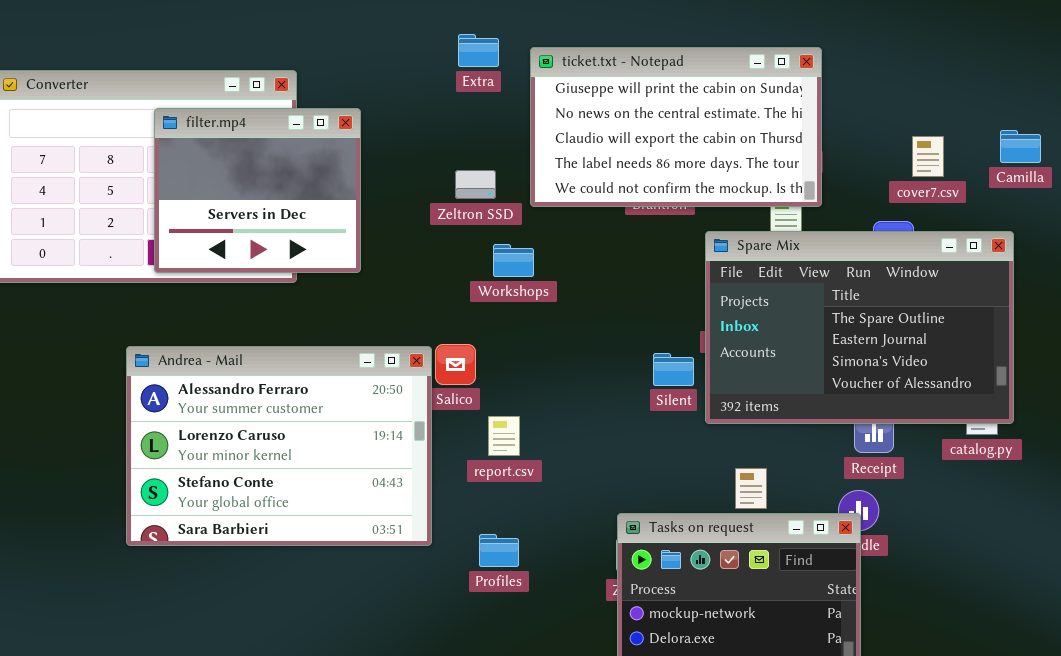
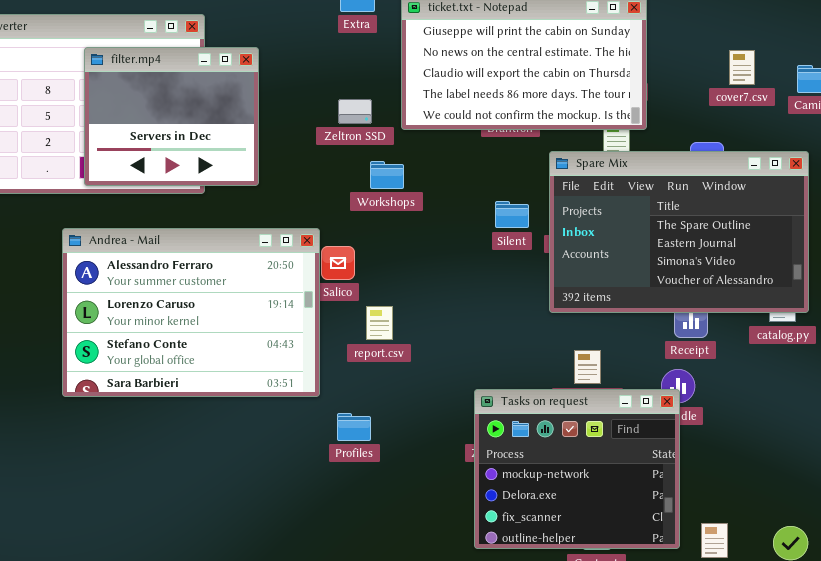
cover7.csv: [912,136,944,177] -> [729,50,755,85], moved
Andrea - Mail: [126,346,432,546] -> [62,228,320,397], moved
Silent: [653,353,694,386] -> [495,201,529,228], moved
Profiles: [479,534,519,567] -> [337,413,371,441], moved

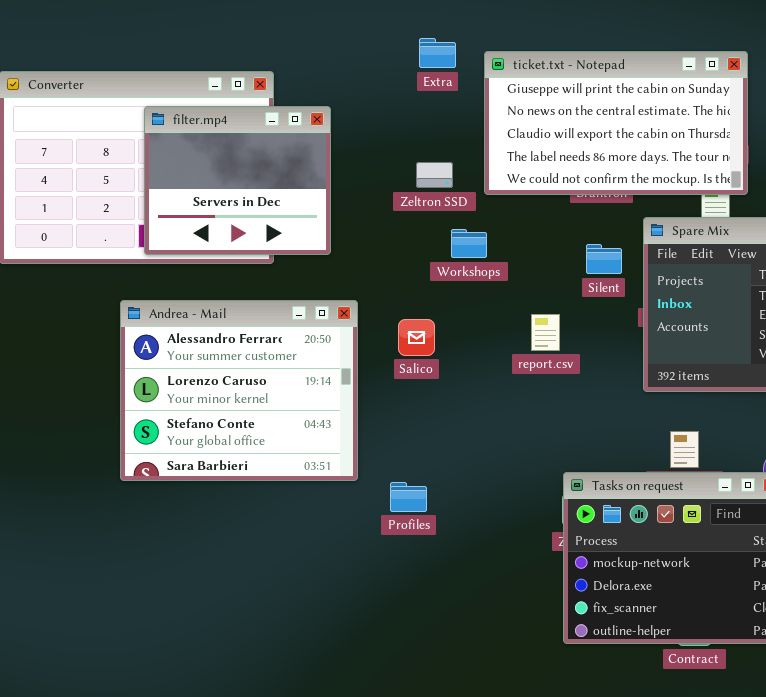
Silent: [495,201,529,228] -> [586,244,622,274], moved
Andrea - Mail: [62,228,320,397] -> [120,300,358,481], resized
report.csv: [366,306,393,340] -> [531,314,560,351], moved
Profiles: [337,413,371,441] -> [390,482,427,512], moved

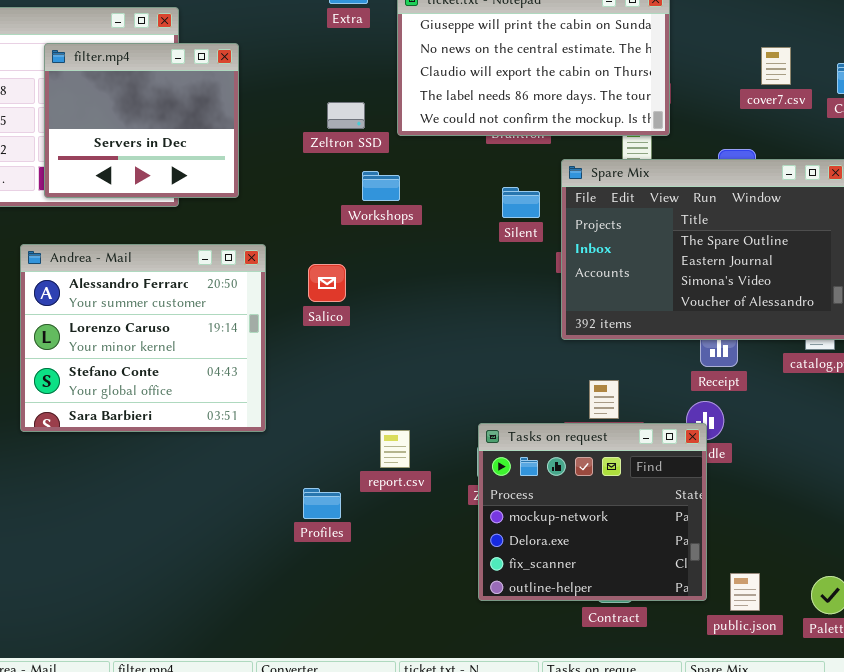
report.csv: [531,314,560,351] -> [380,430,410,468], moved
Profiles: [390,482,427,512] -> [303,488,341,519], moved

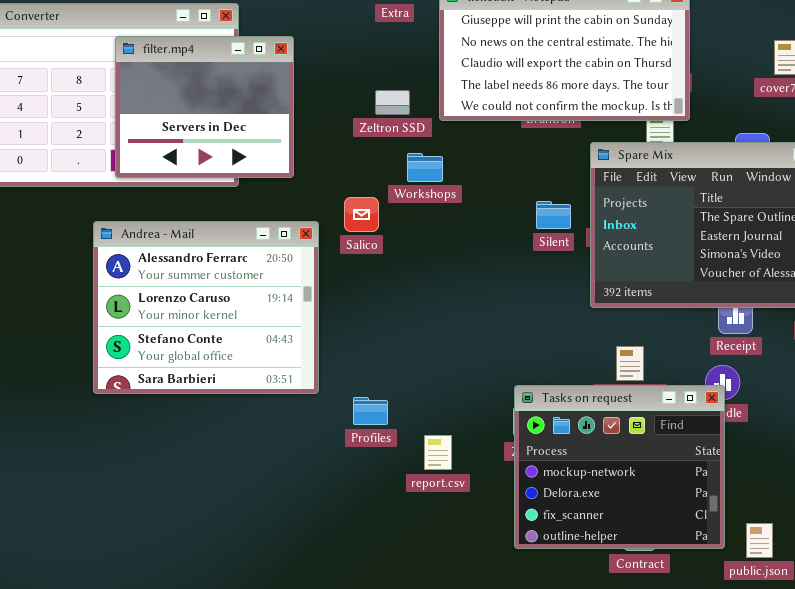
Silent: [502,187,540,218] -> [536,201,571,229], moved
Salico: [308,264,346,302] -> [344,197,379,232], moved
report.csv: [380,430,410,468] -> [424,435,452,470], moved
Profiles: [303,488,341,519] -> [353,397,388,425], moved

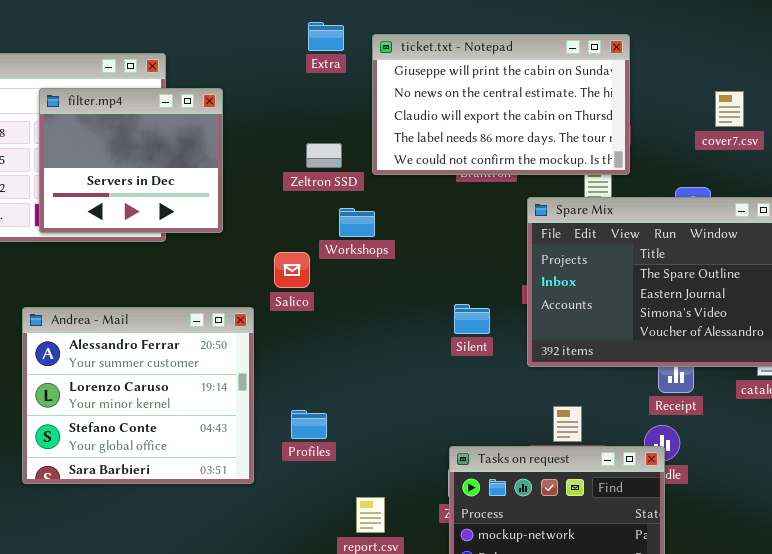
Silent: [536,201,571,229] -> [454,304,490,334], moved
Andrea - Mail: [93,221,319,394] -> [22,307,254,484], moved
Profiles: [353,397,388,425] -> [291,410,327,439], moved

